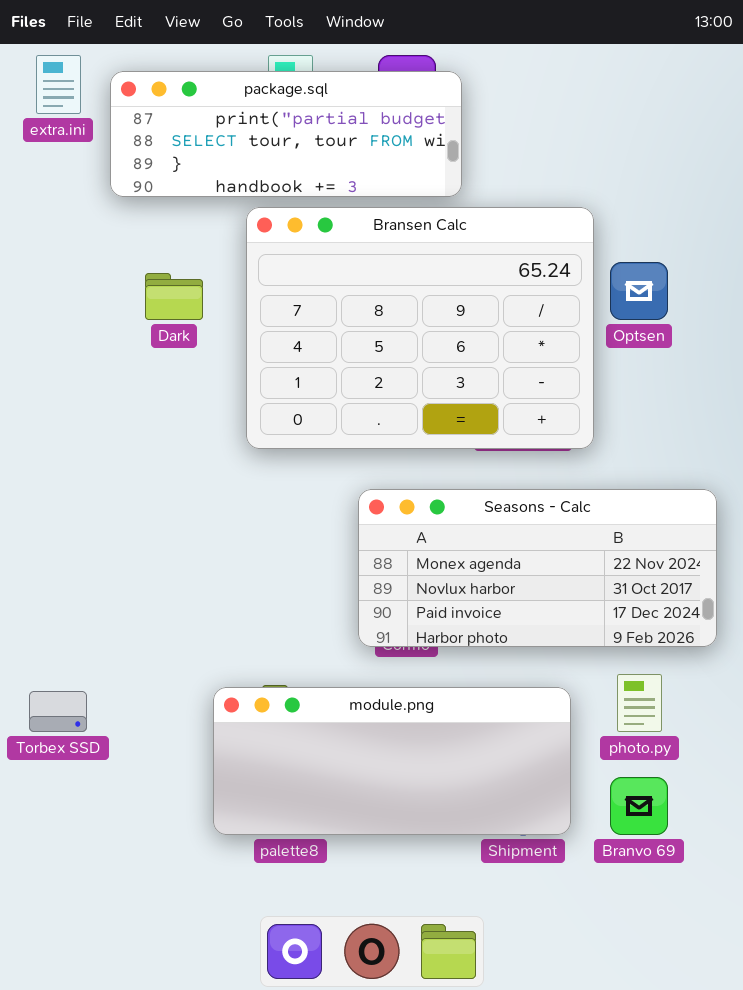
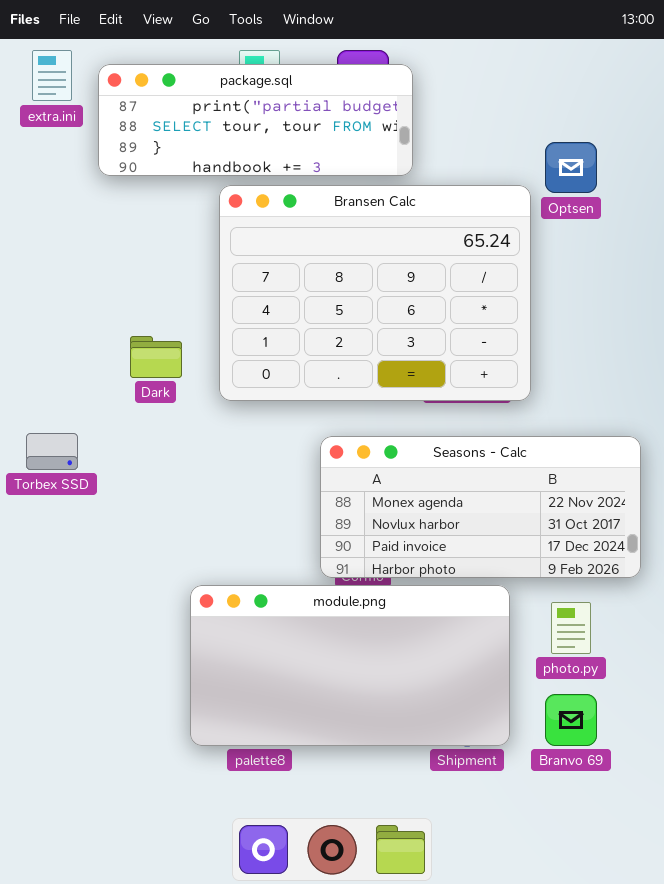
Optsen: [610,262,668,320] -> [545,142,597,193], moved
Dark: [145,273,203,320] -> [130,336,182,378], moved
module.png: [213,687,571,835] -> [190,585,510,746], resized
Torbex SSD: [29,691,87,732] -> [26,433,78,470], moved

